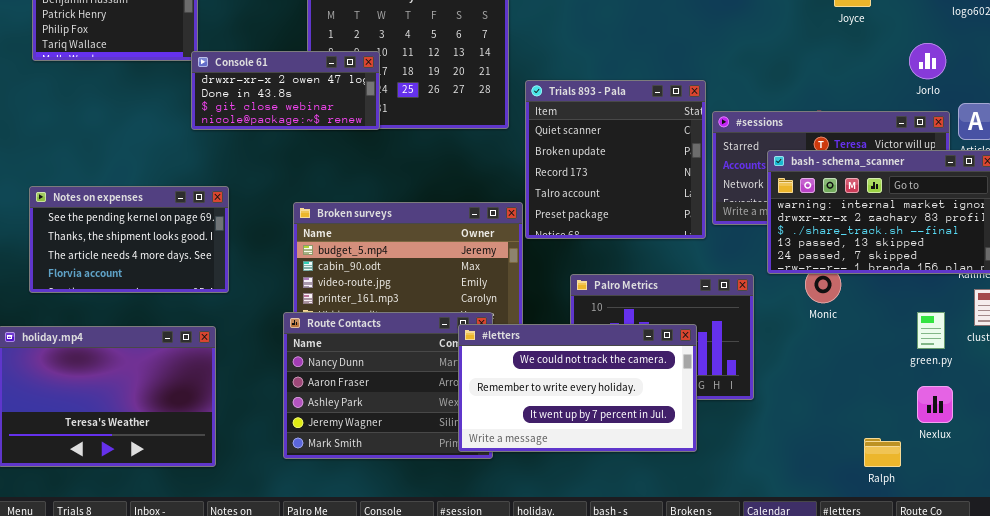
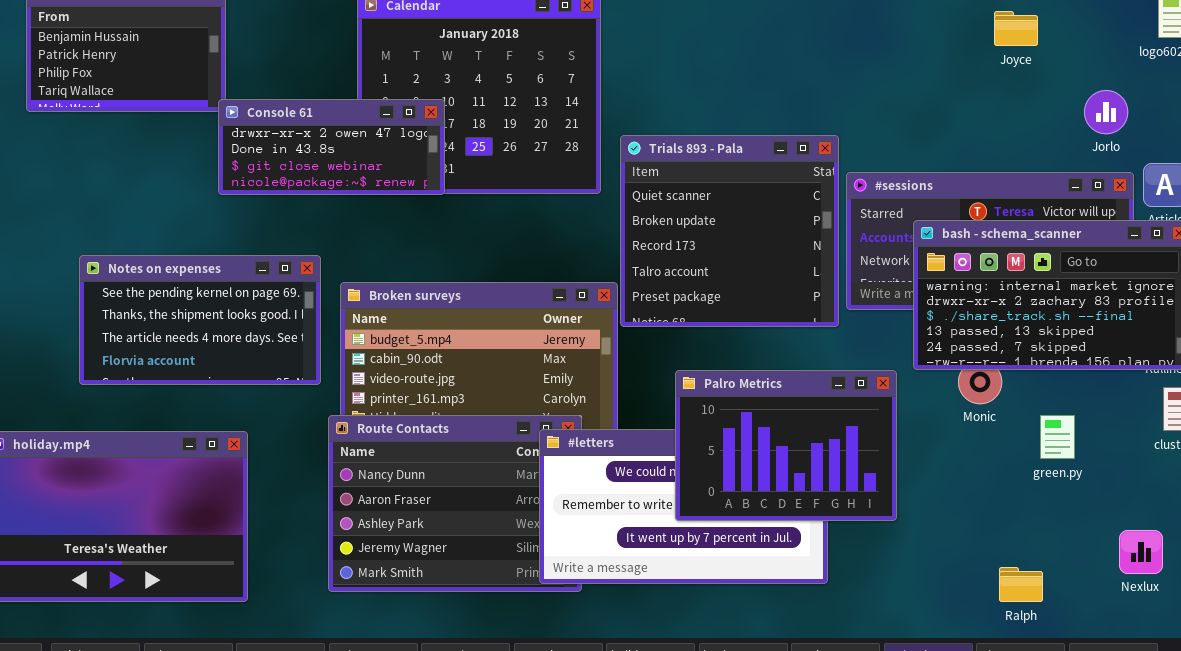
Notes on expenses: [29,186,229,293] -> [79,255,321,385], moved
Palro Metrics: [570,274,754,400] -> [675,370,897,521], raised
green.py: [917,312,945,349] -> [1040,415,1075,459], moved
Nexlux: [917,386,953,423] -> [1119,530,1163,574], moved
Ralph: [864,438,901,467] -> [999,567,1043,602], moved

